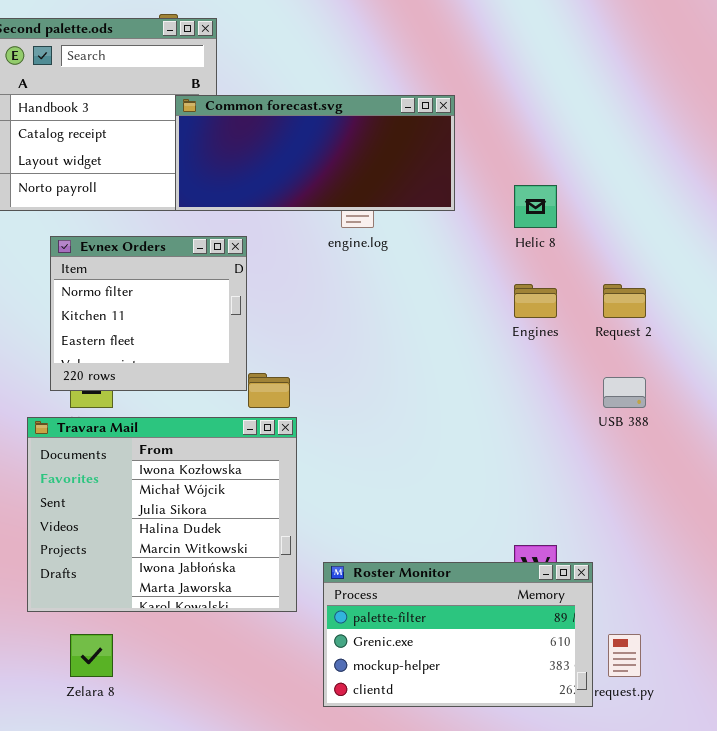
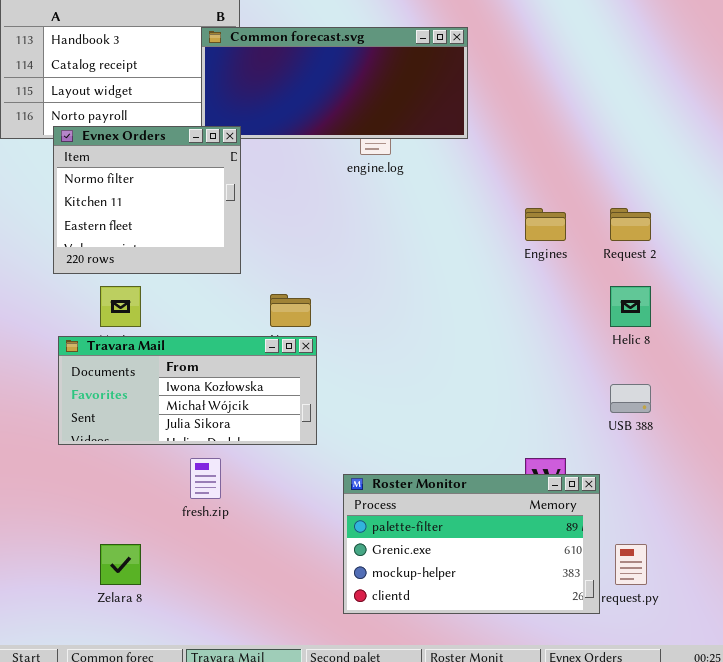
Helic 8: [514,185,557,228] -> [610,286,651,327], moved
Evnex Orders: [50,236,247,391] -> [53,126,241,274], moved
USB 388: [603,377,646,408] -> [610,384,651,413], moved
Travara Mail: [27,417,297,612] -> [58,336,317,445], resized

